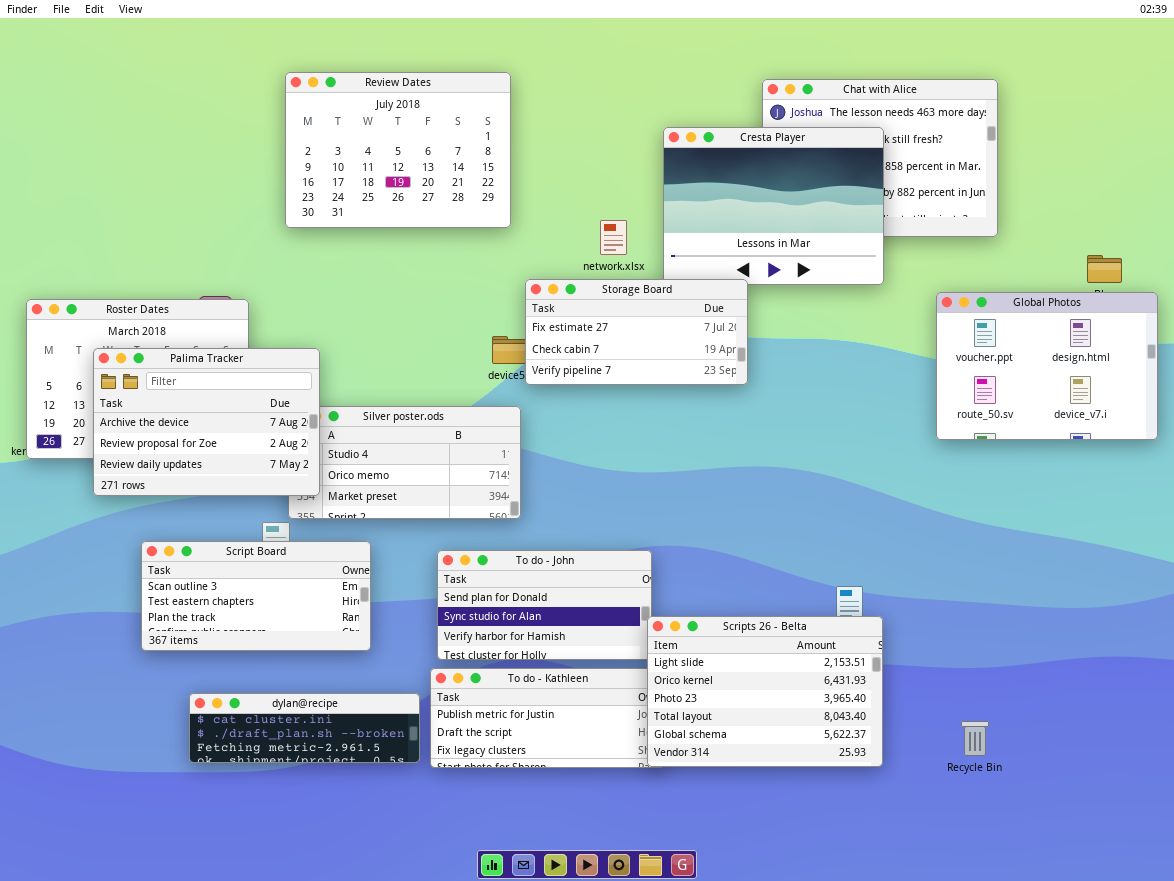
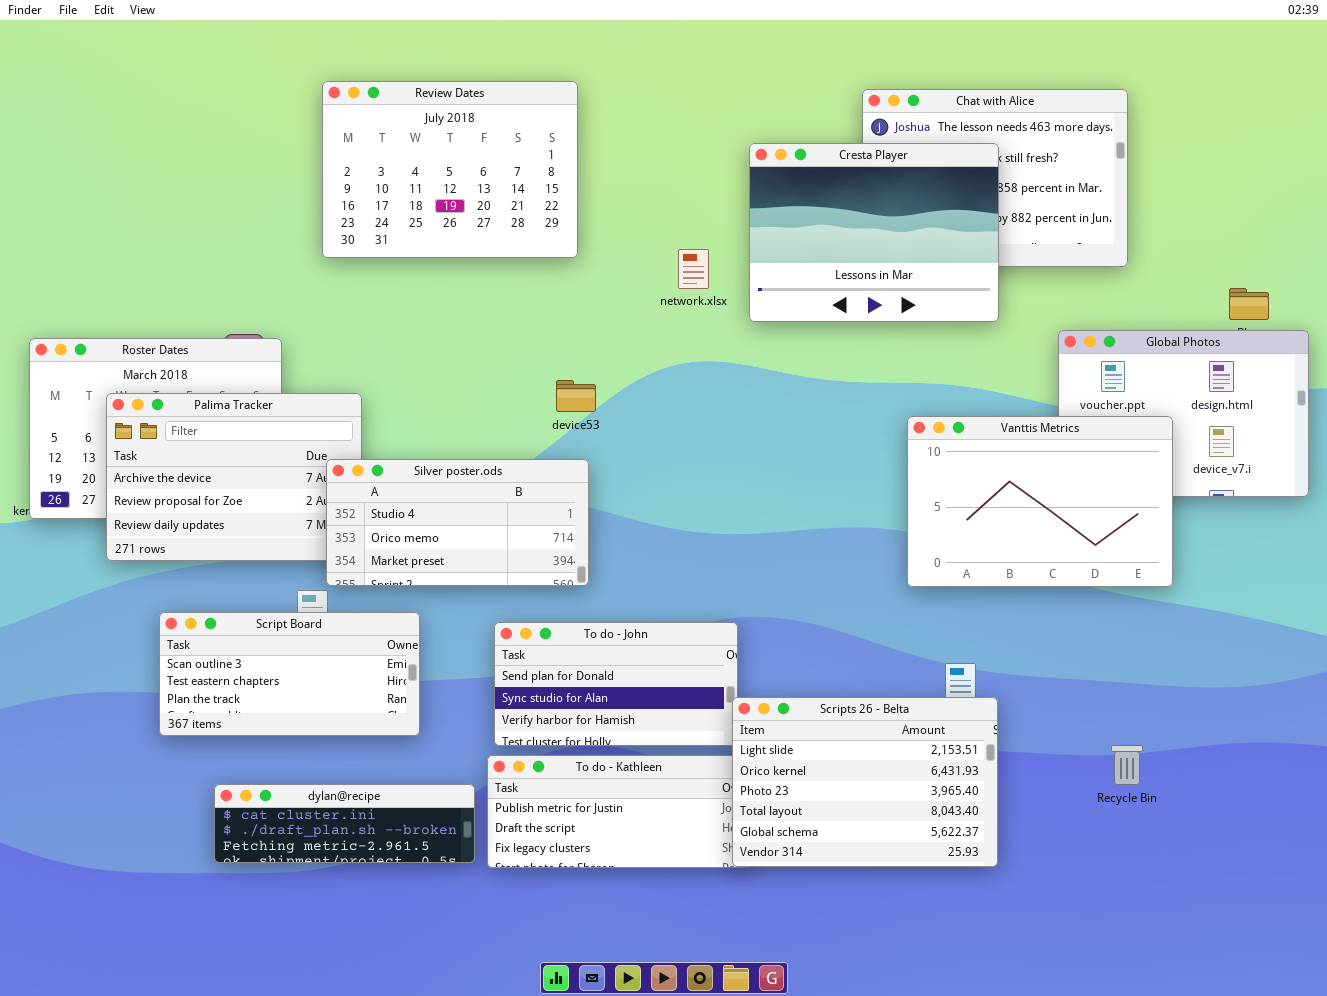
Storage Board: [525,279,748,385] -> none, closed
Vanttis Metrics: none -> [907,416,1173,587], opened
Silver poster.ods: [288,406,521,519] -> [326,459,589,586], raised
Recycle Bin: [961,721,989,756] -> [1111,745,1143,785], moved

